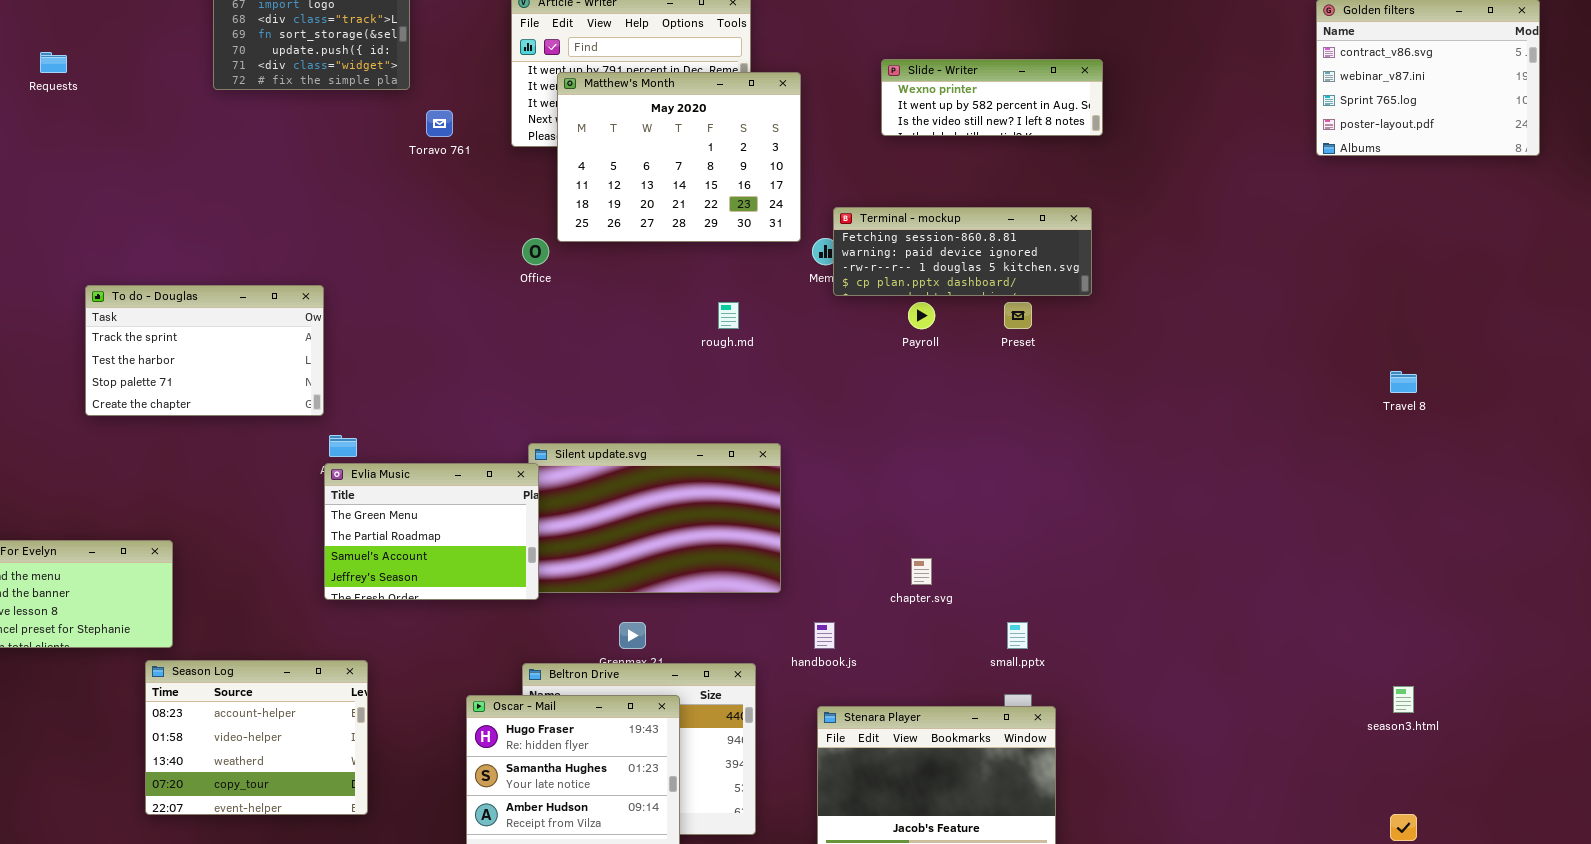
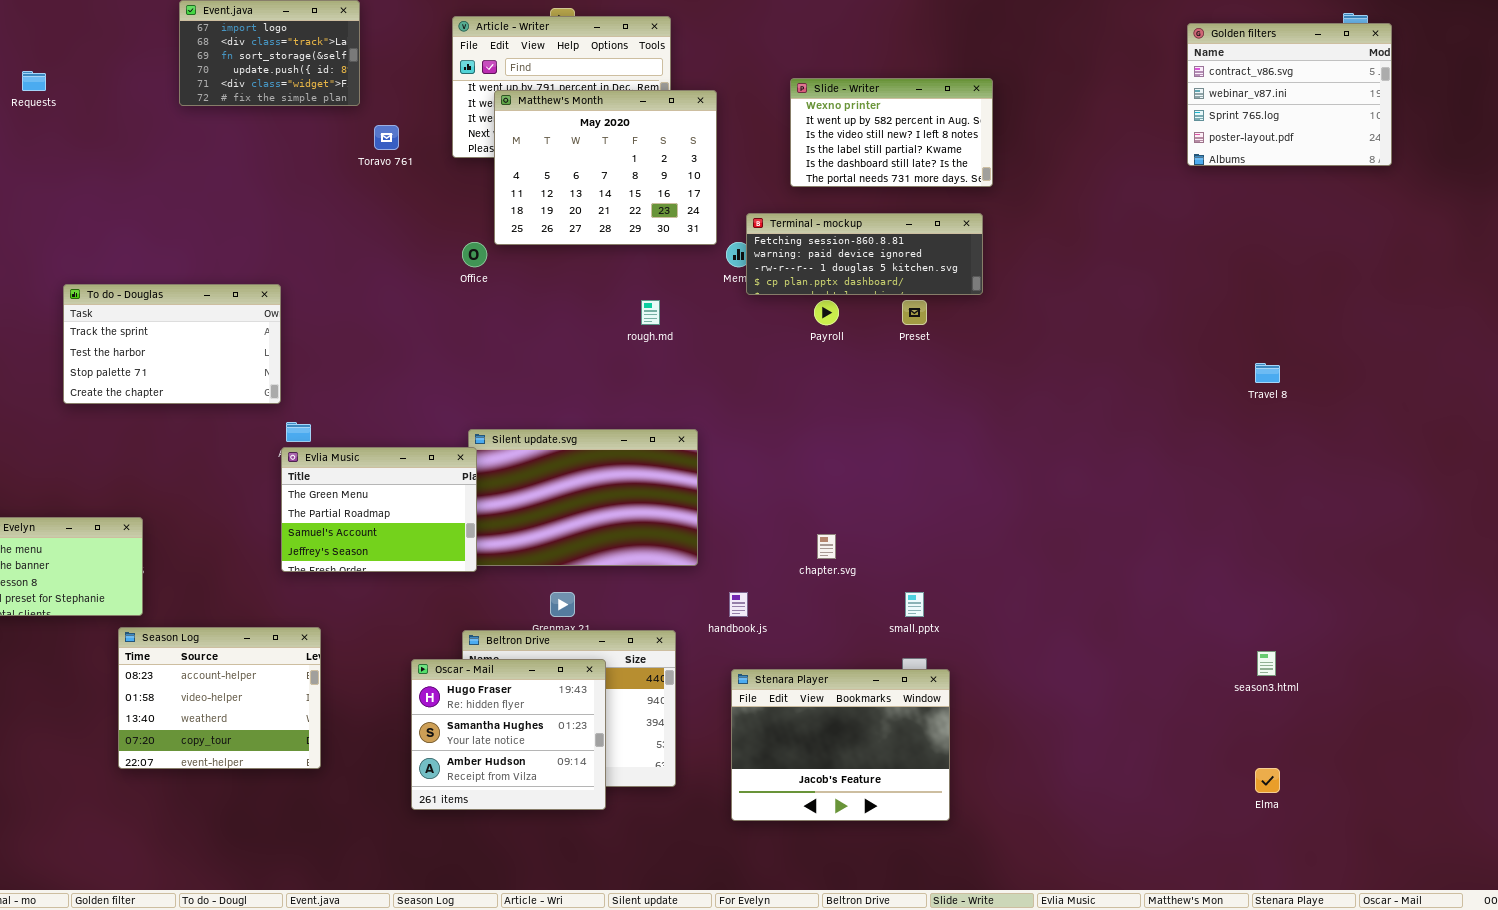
Slide - Writer: [881,59,1103,136] -> [790,78,993,187], resized

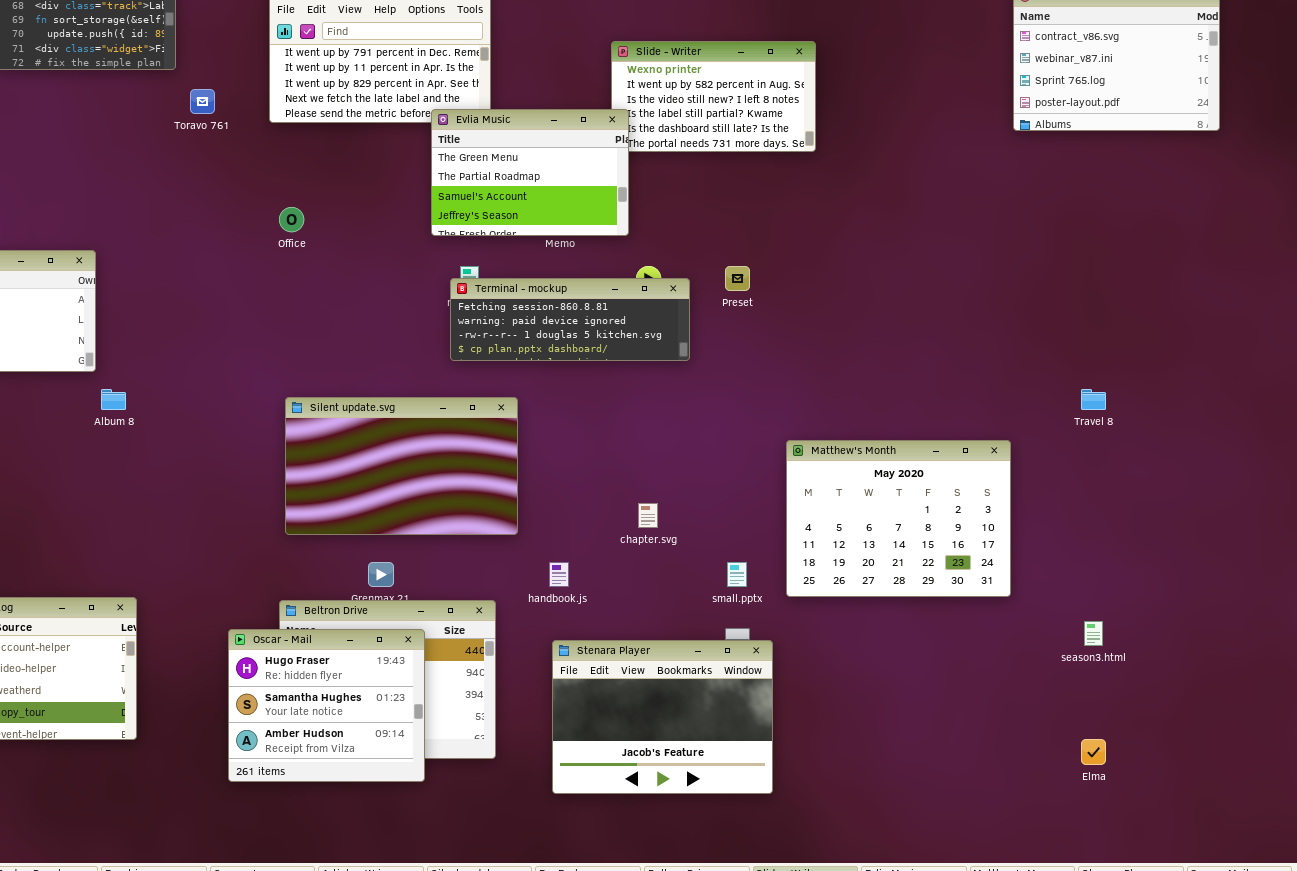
Matthew's Month: [494,90,717,245] -> [786,440,1011,597], moved
Terminal - mockup: [746,213,983,295] -> [450,278,690,361], moved
Travel 8: [1255,363,1280,383] -> [1081,389,1106,410], moved
Evlia Music: [281,447,477,572] -> [431,109,629,236], moved

